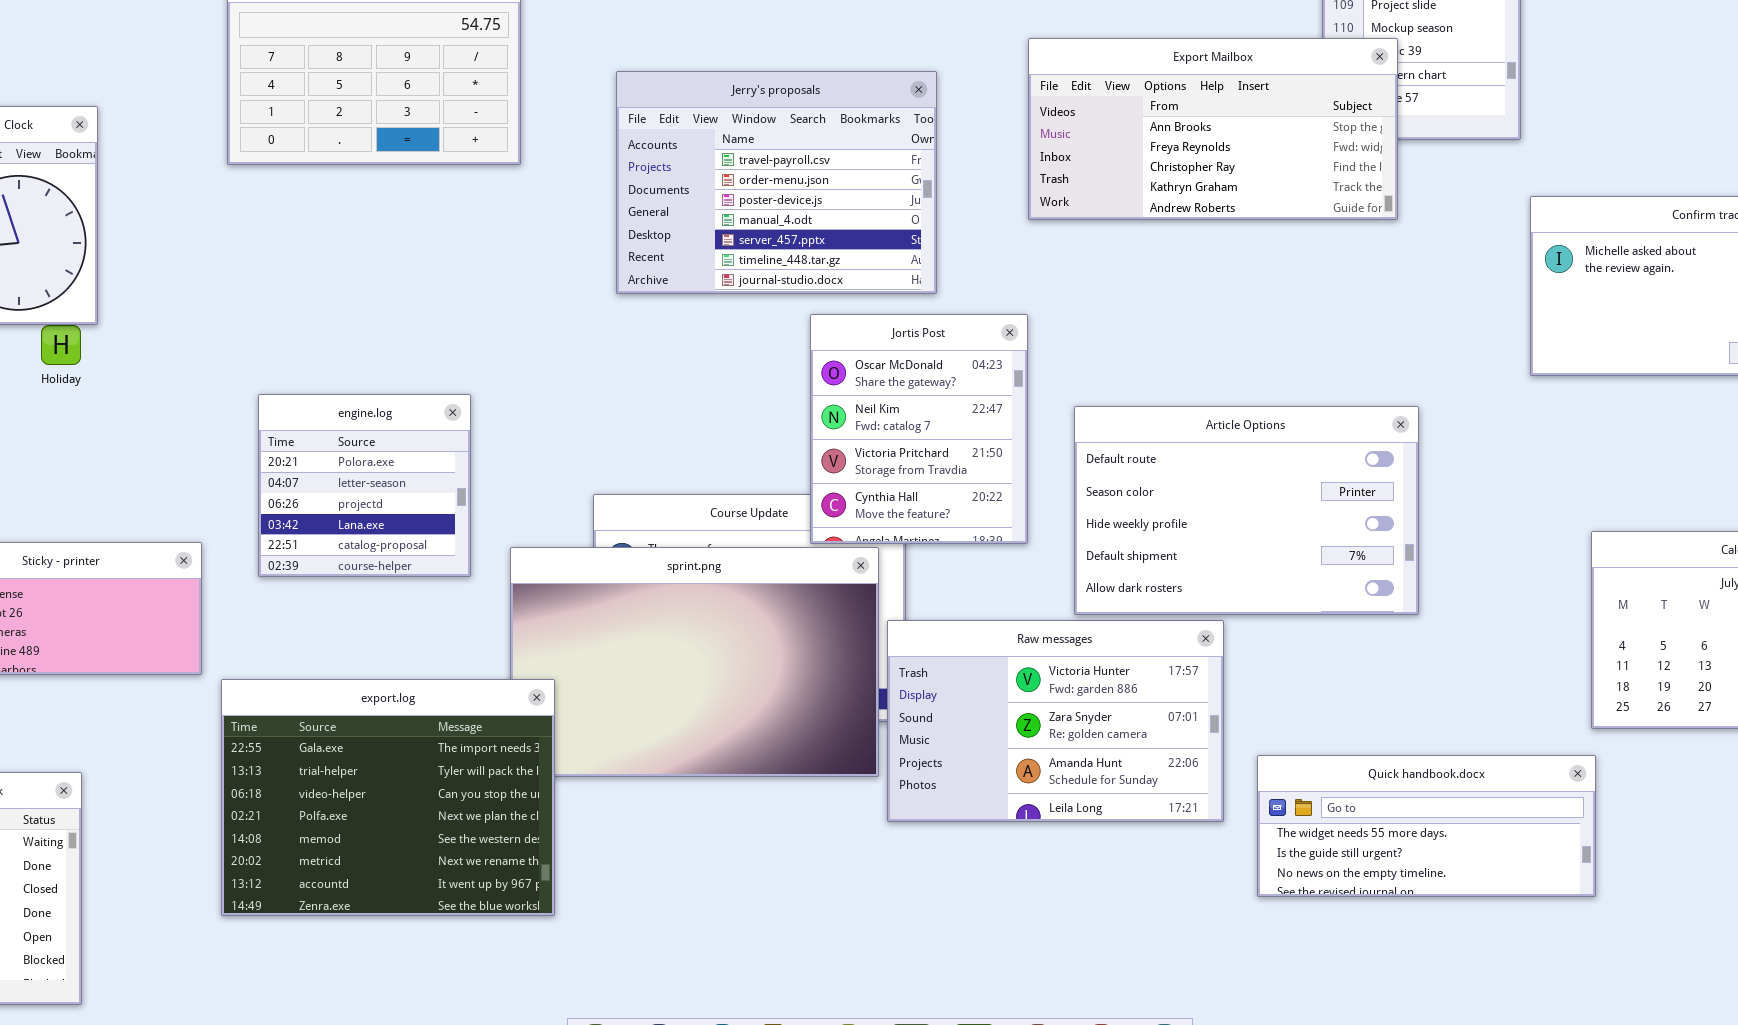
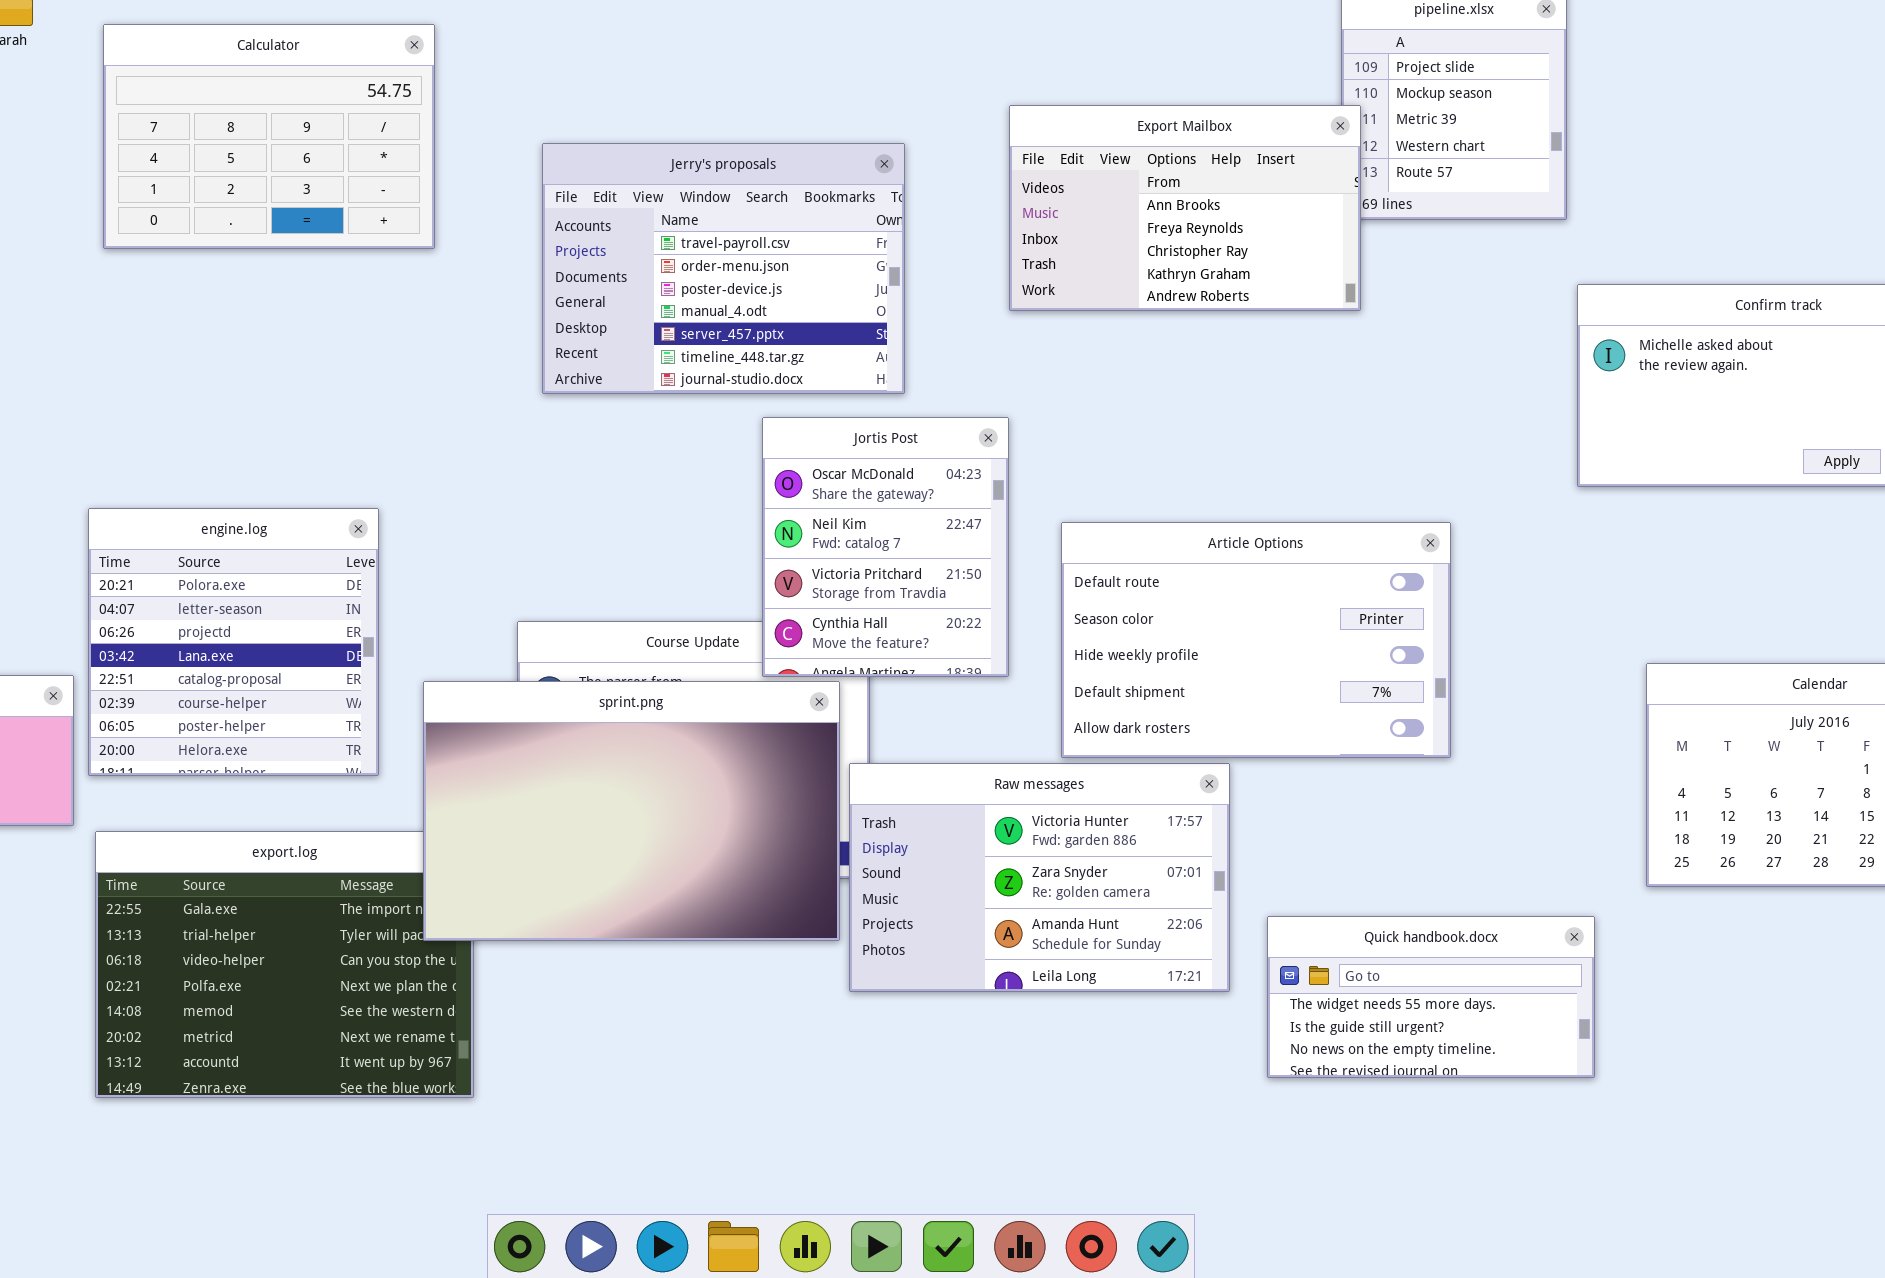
Export Mailbox: [1028,38,1398,220] -> [1009,105,1361,311], resized
engine.log: [258,394,471,577] -> [88,508,379,776], resized
sprint.png: [510,547,879,777] -> [423,681,840,941], raised
Quick handbook.docx: [1257,755,1596,897] -> [1267,916,1595,1078], resized

